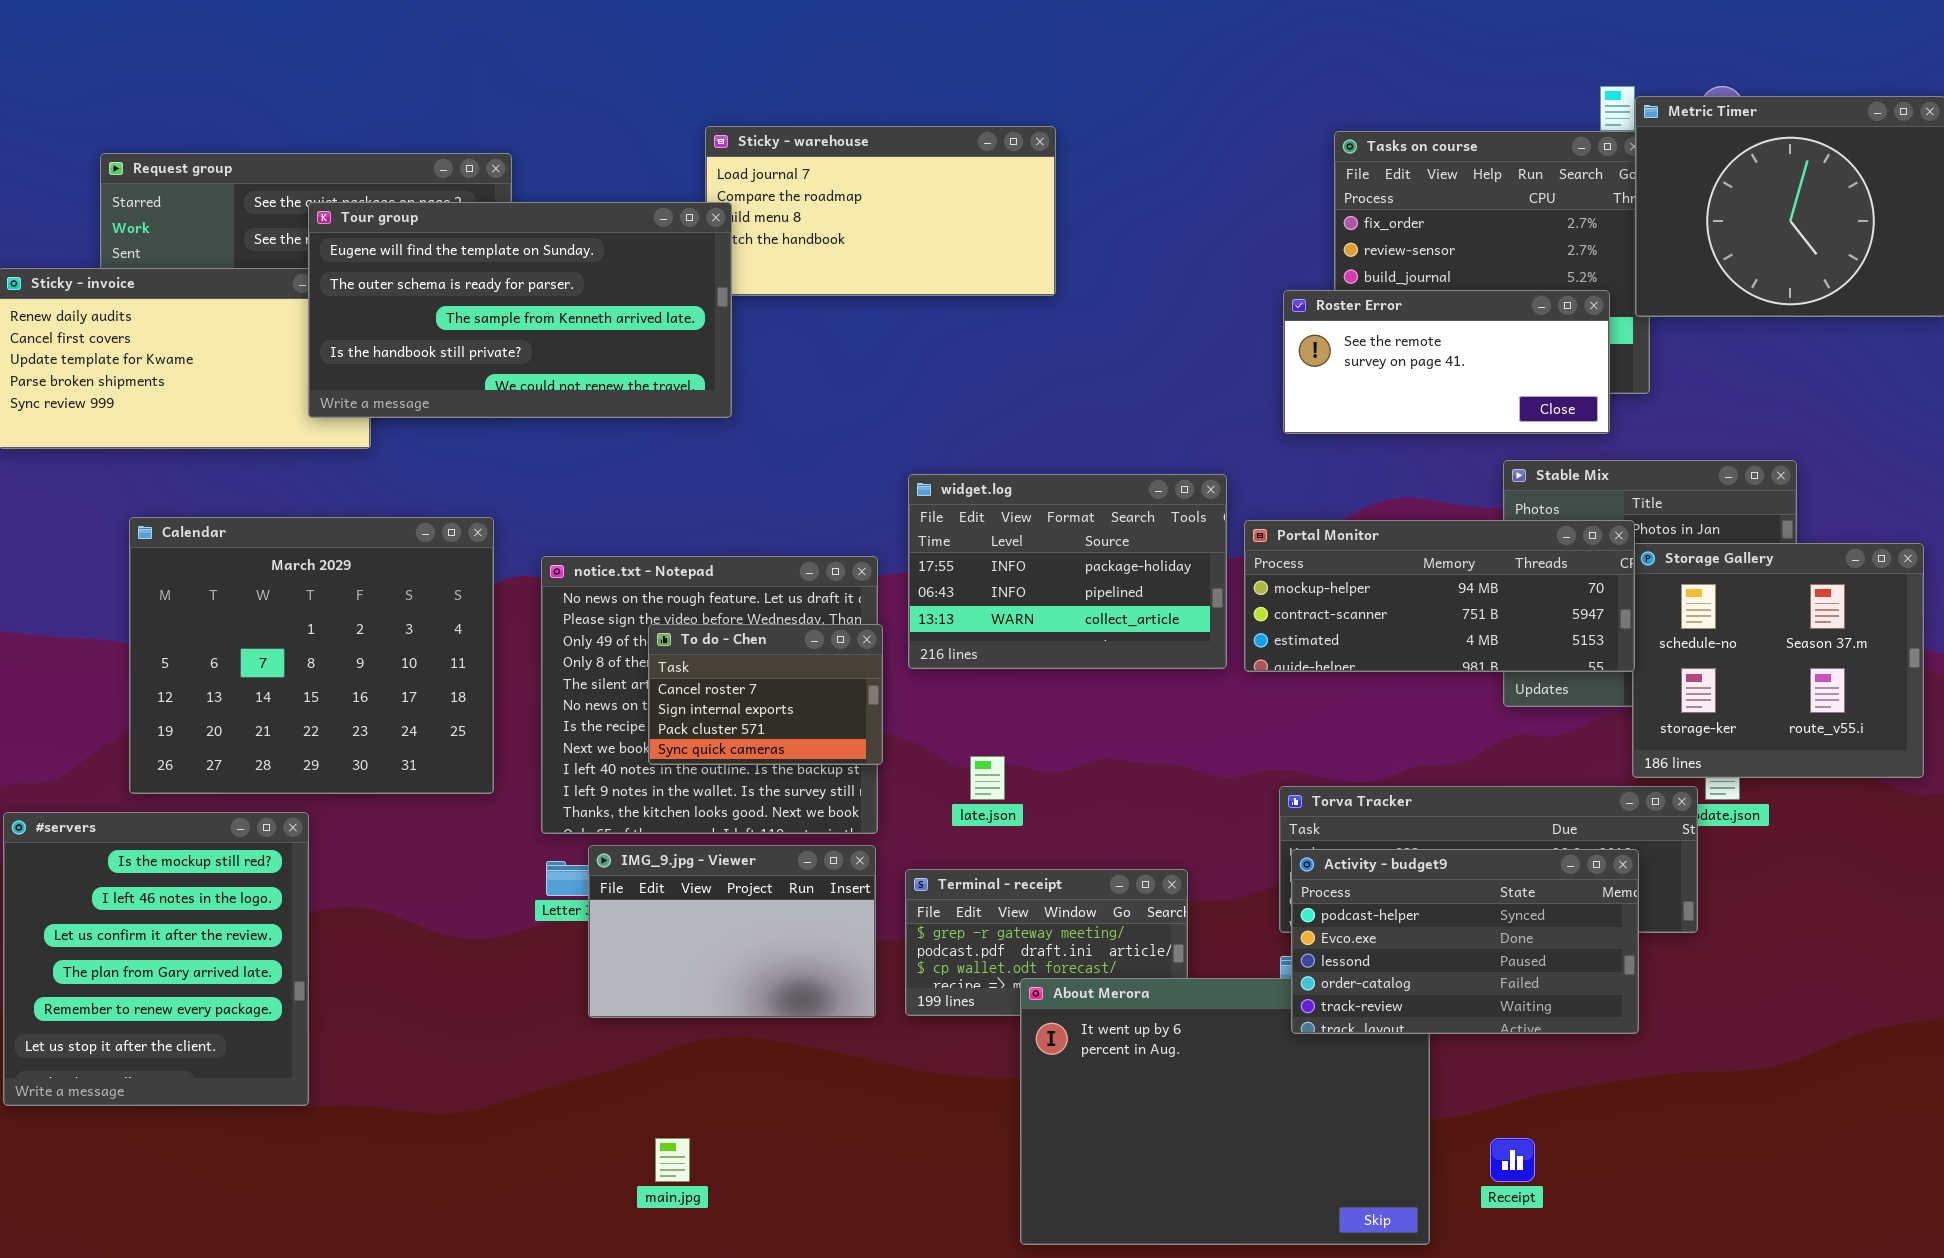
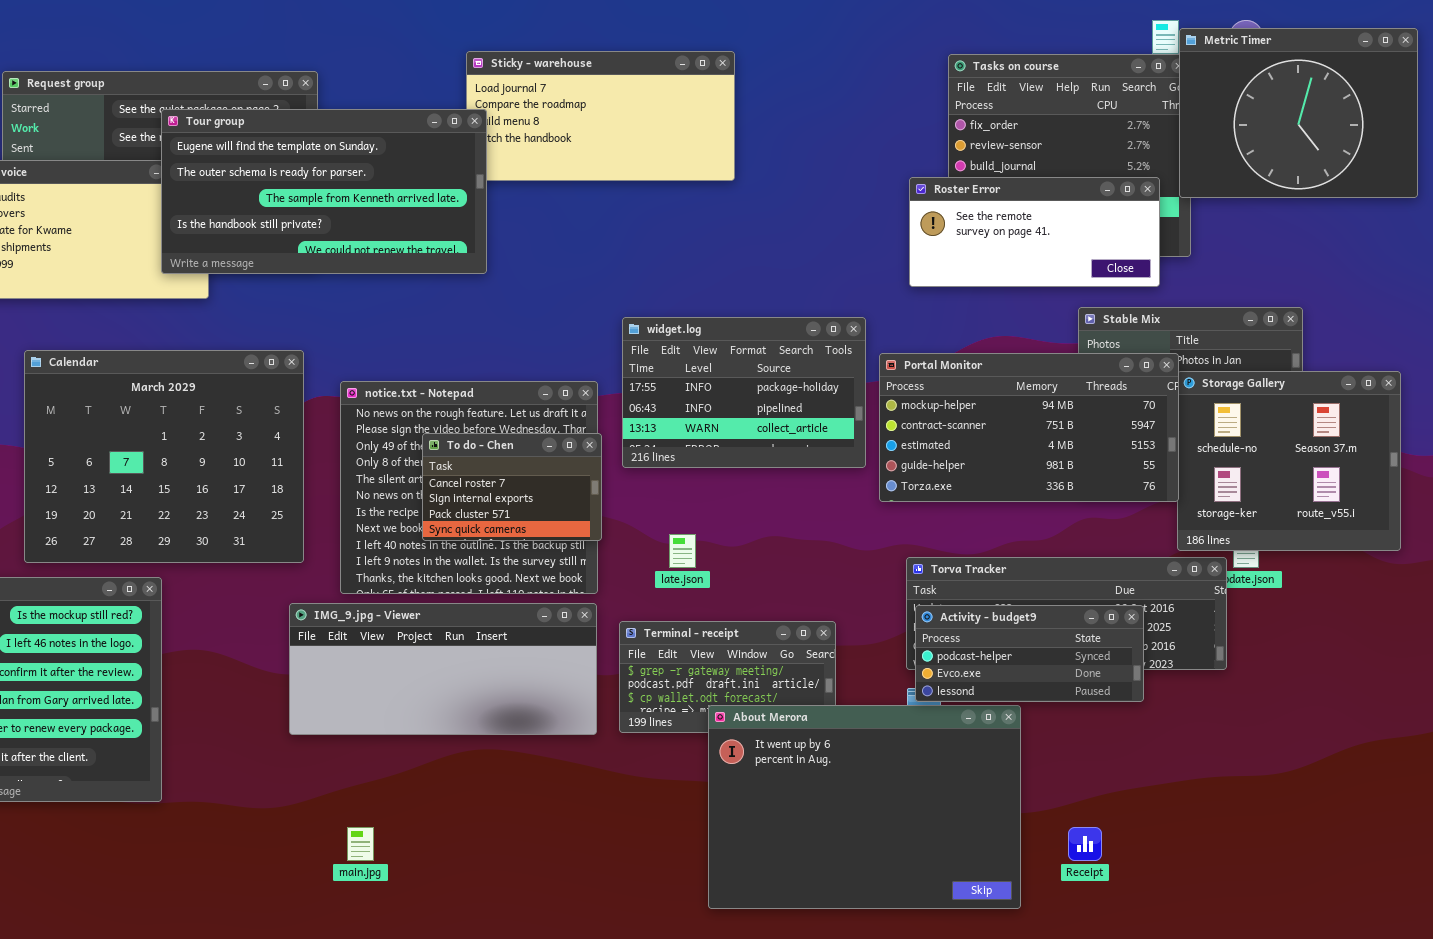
Portal Monitor: [1244,520,1635,672] -> [879,353,1179,502], resized
IMG_9.jpg - Viewer: [588,845,876,1018] -> [289,603,597,735], resized
Activity - budget9: [1291,849,1639,1034] -> [915,605,1144,702], resized
main.jpg: [655,1138,690,1182] -> [347,827,374,861], moved

